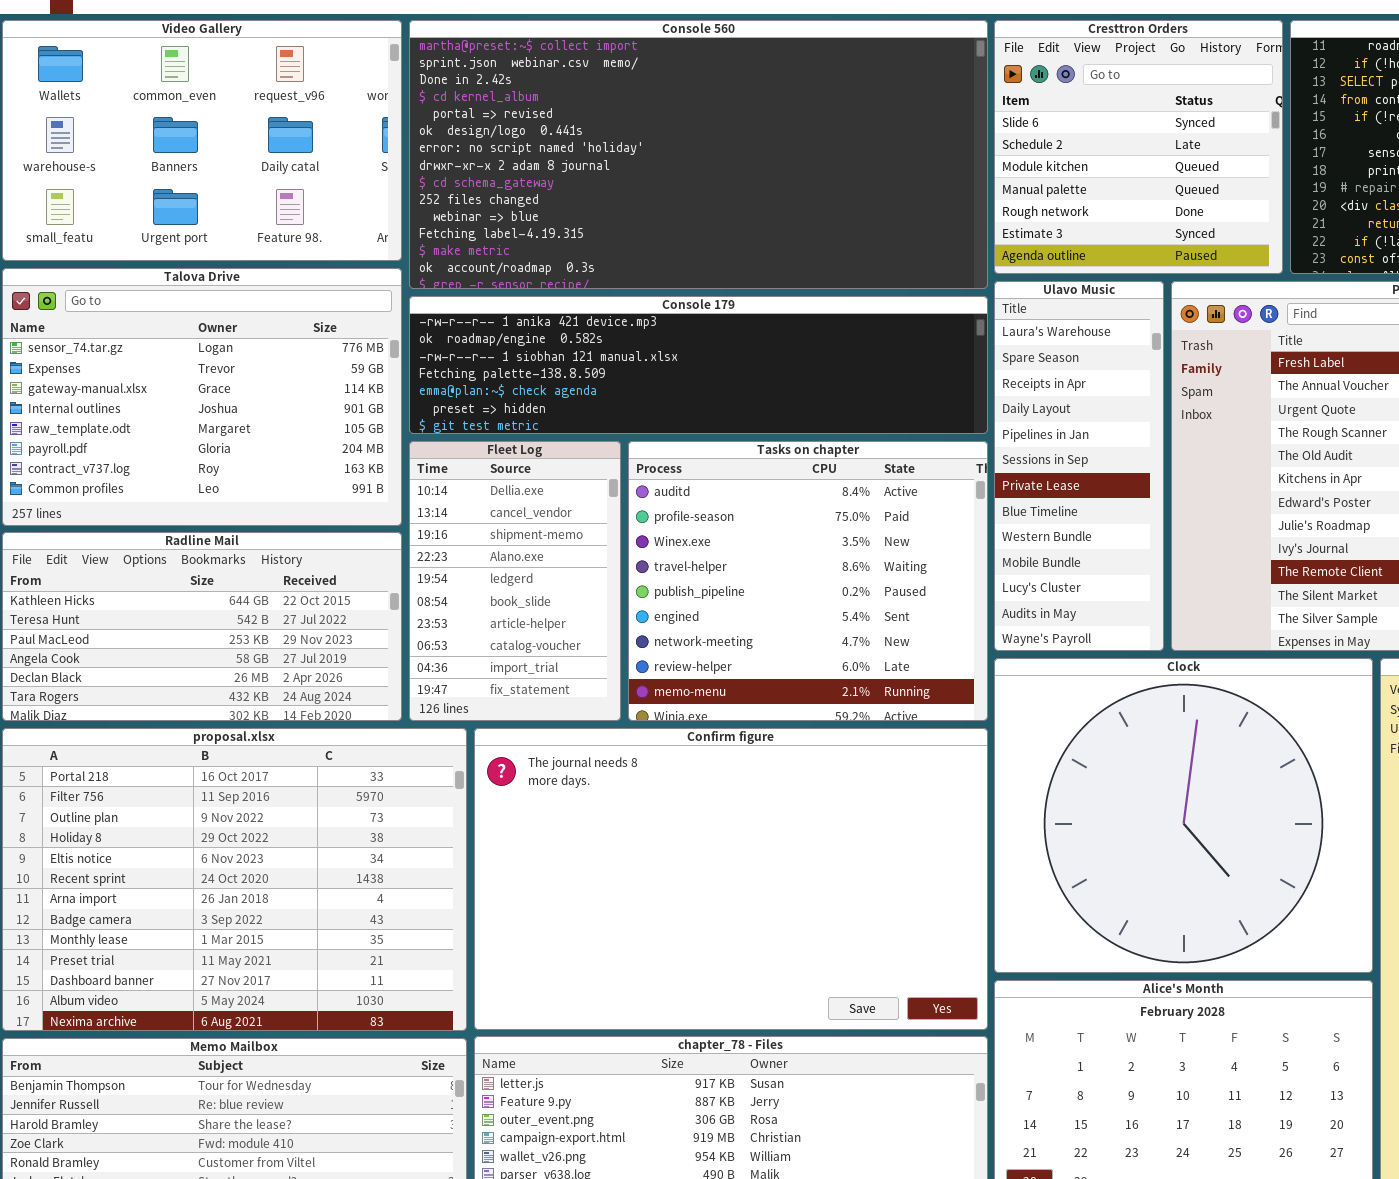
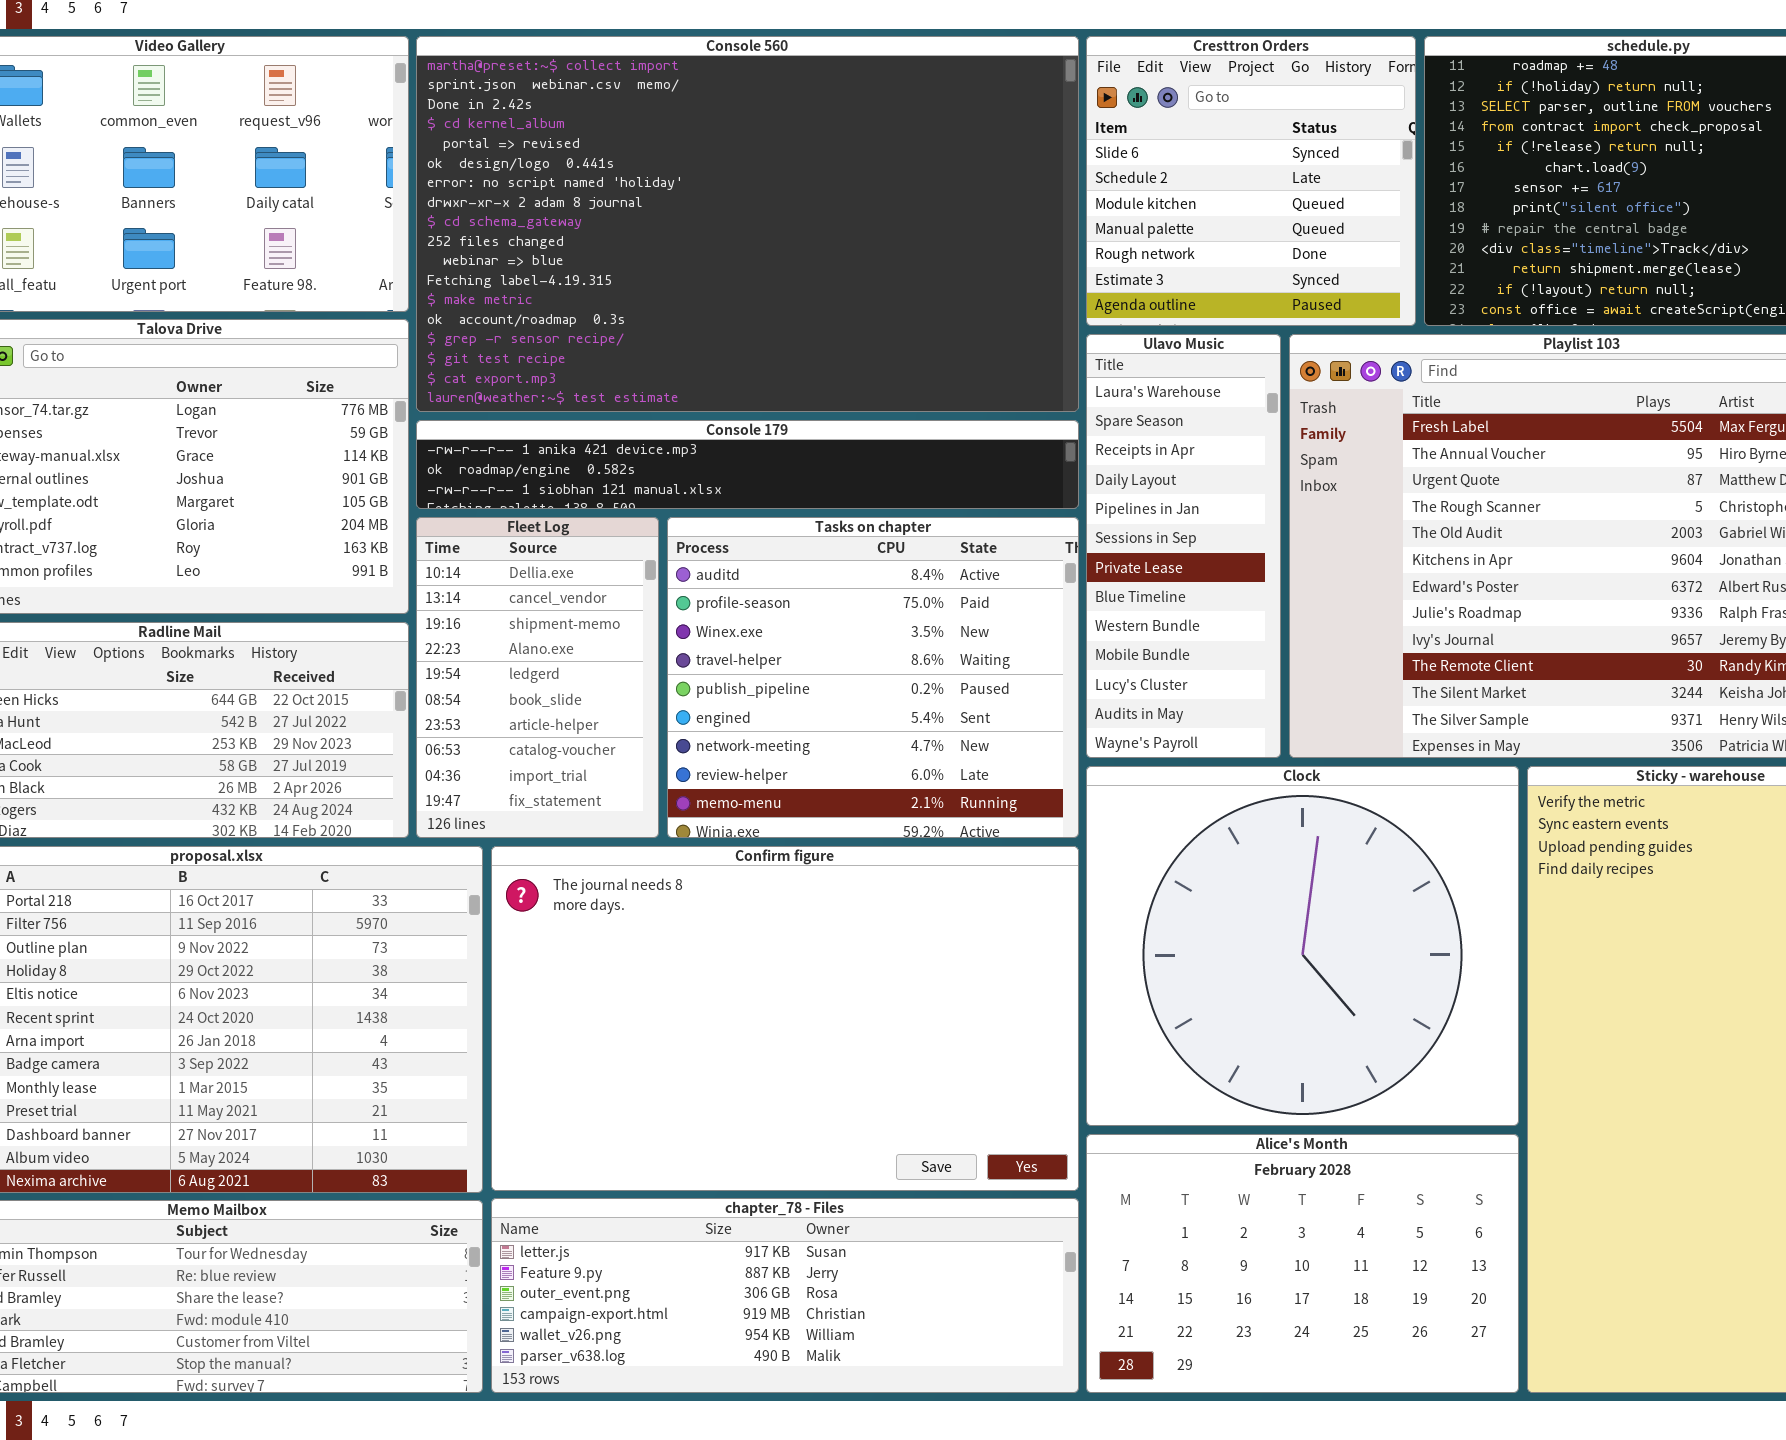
Console 560: [409,20,988,289] -> [416,36,1079,412], resized
Console 179: [409,296,988,434] -> [416,420,1079,509], resized

